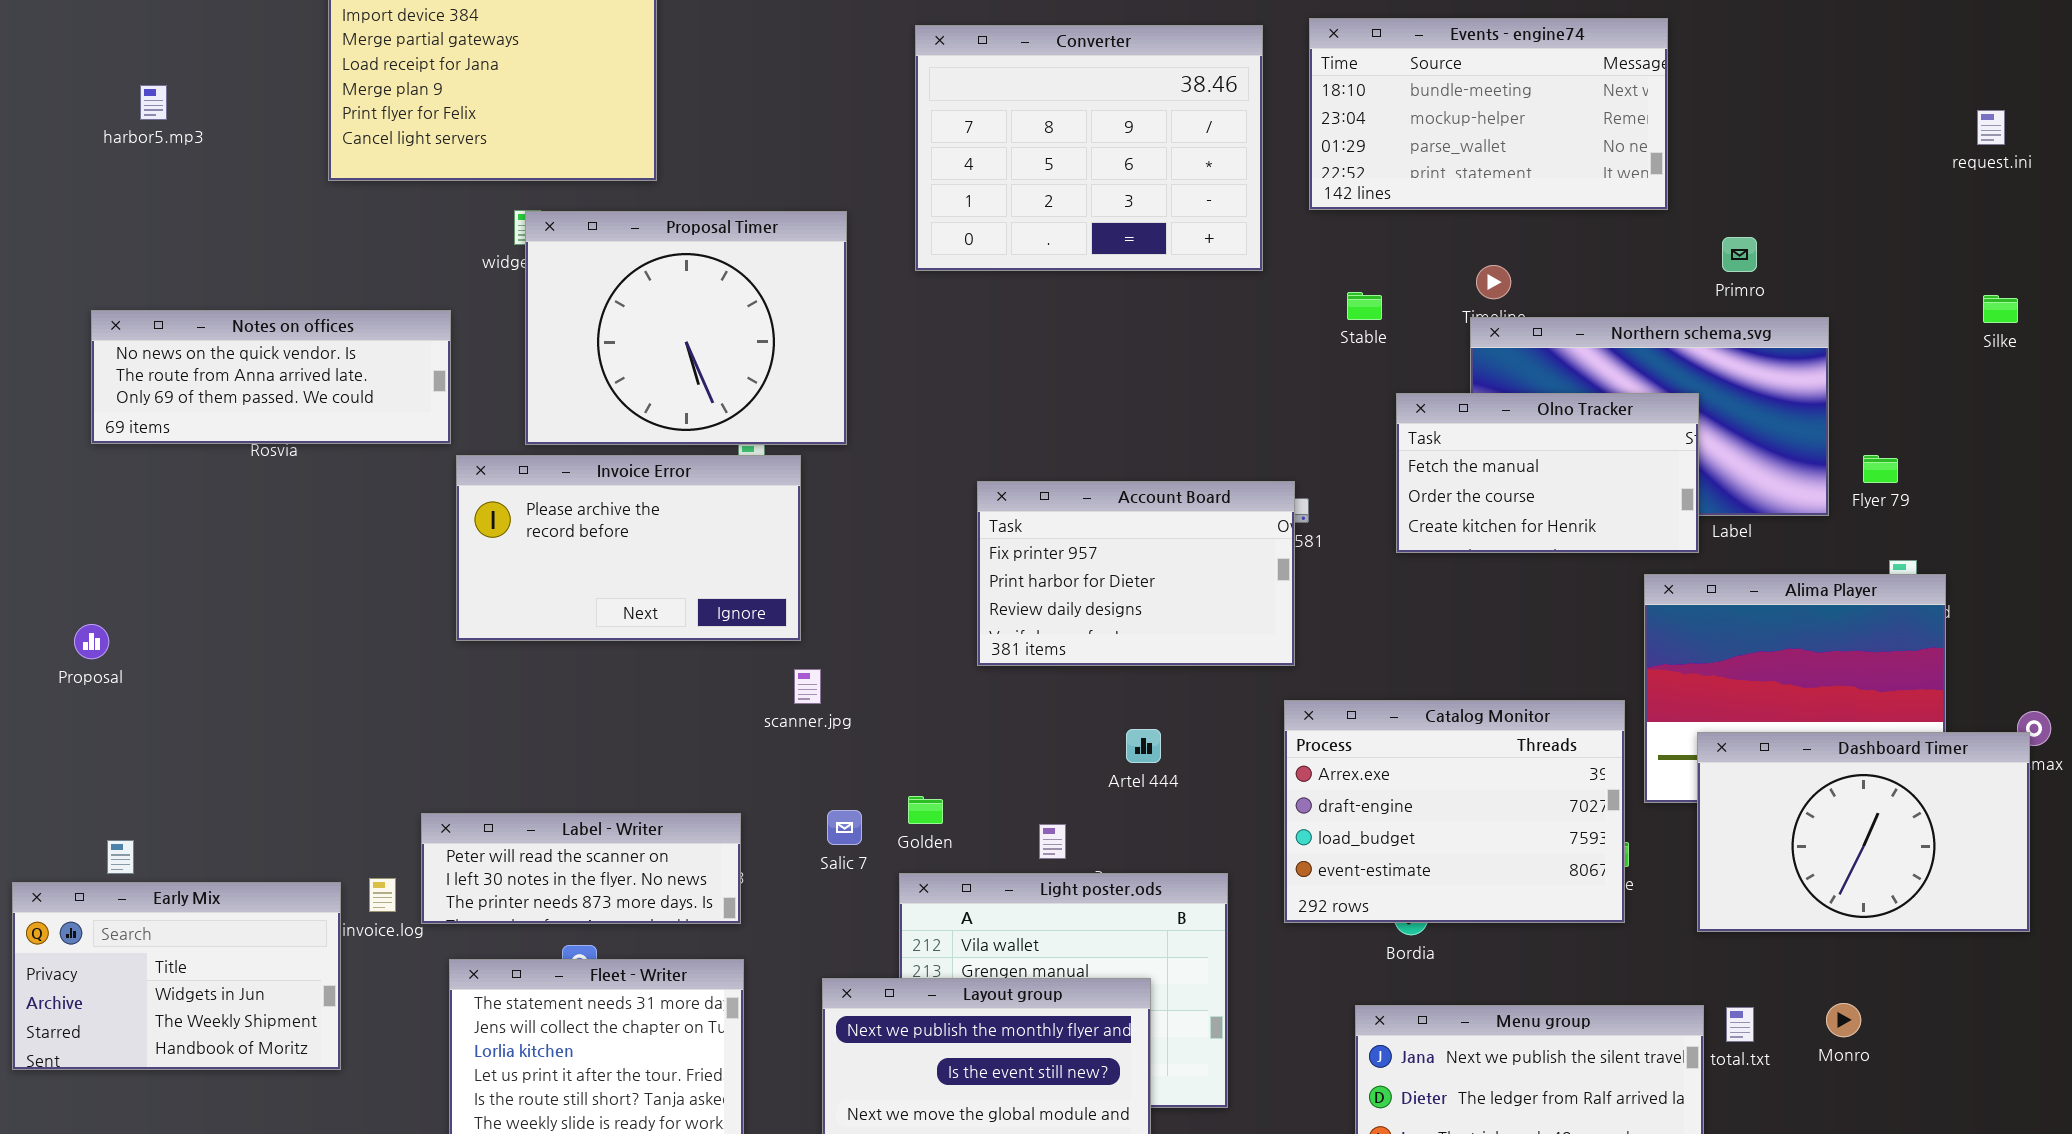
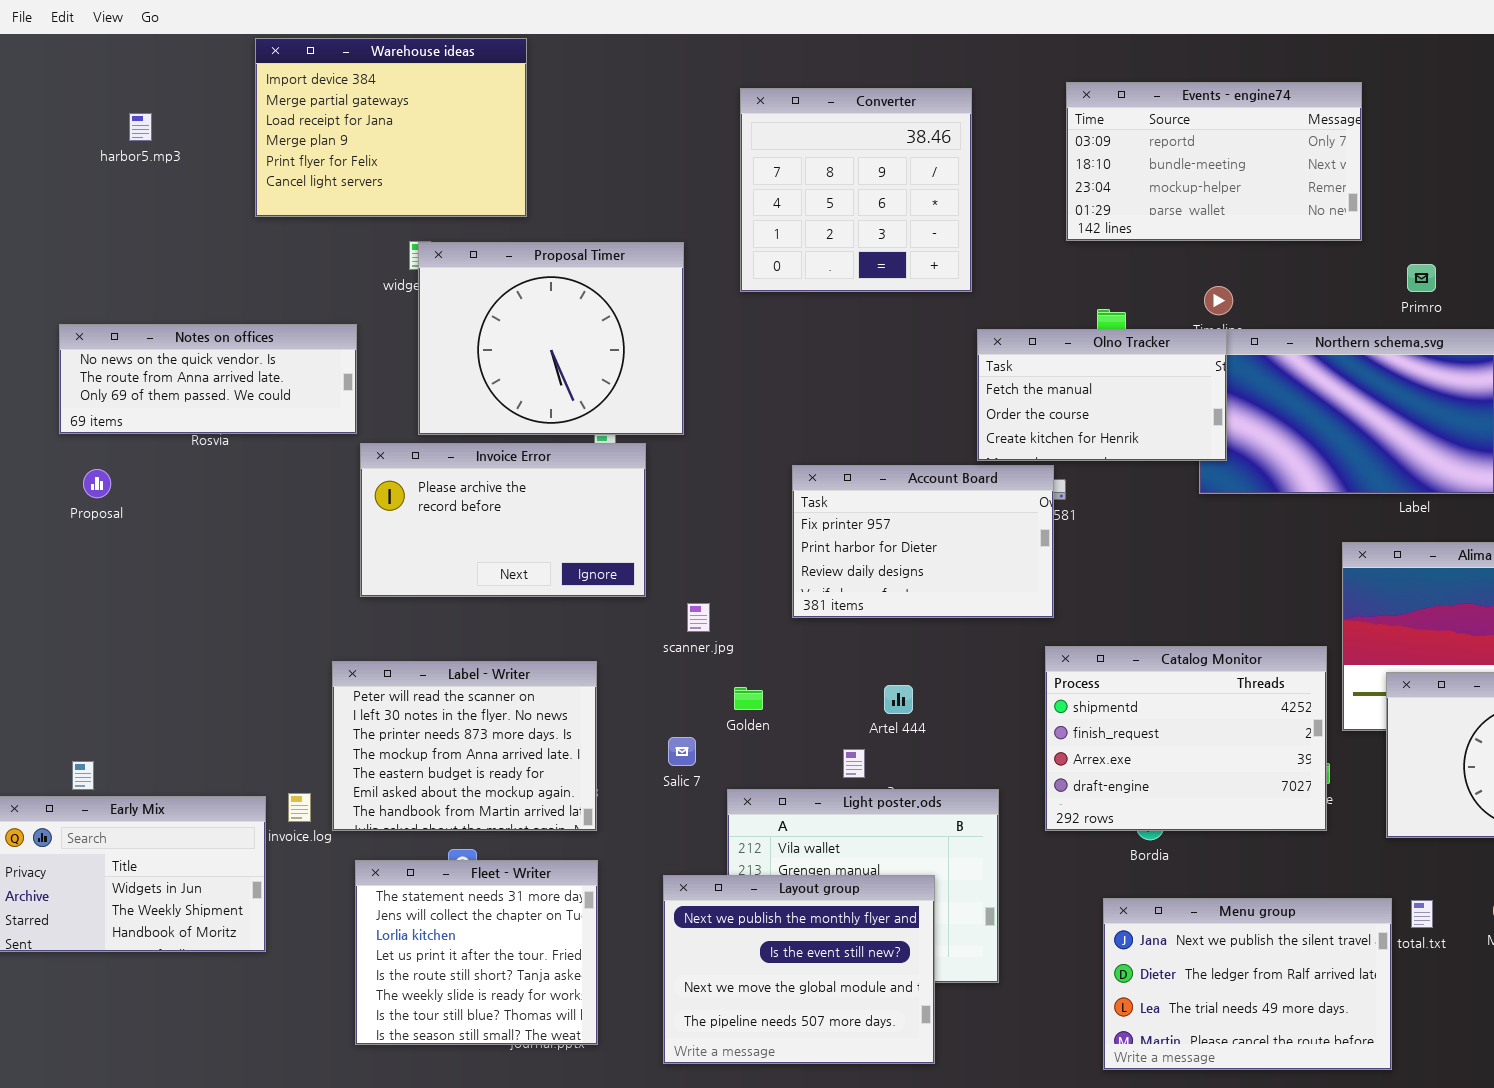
Events - engine74: [1309,18,1668,210] -> [1066,82,1362,241], scrolled up 1 row
Converter: [915,25,1263,271] -> [740,88,972,292], resized
harbor5.mp3: [140,85,167,120] -> [129,113,152,141], moved
Olno Tracker: [1396,393,1699,553] -> [977,329,1227,461], moved
Proposal: [74,624,109,659] -> [83,469,111,498], moved
scanner.jpg: [794,669,821,704] -> [687,603,710,632], moved
Catalog Monitor: [1284,700,1625,923] -> [1045,646,1327,831], scrolled up 2 rows
Artel 444: [1126,729,1161,763] -> [884,685,913,714], moved
Golden: [908,796,943,824] -> [734,687,763,710], moved
Label - Writer: [421,813,741,924] -> [332,661,597,831], resized

